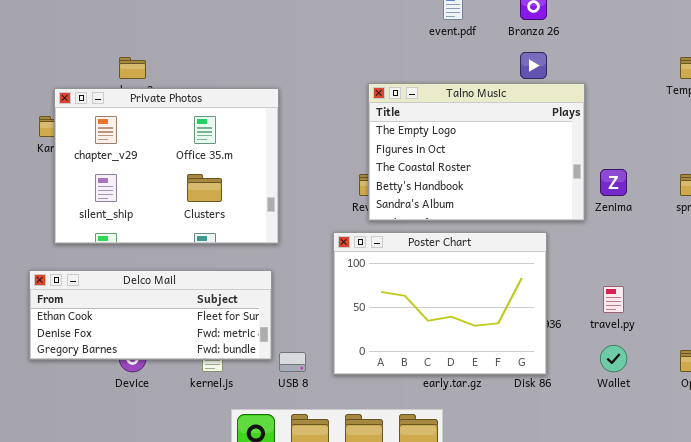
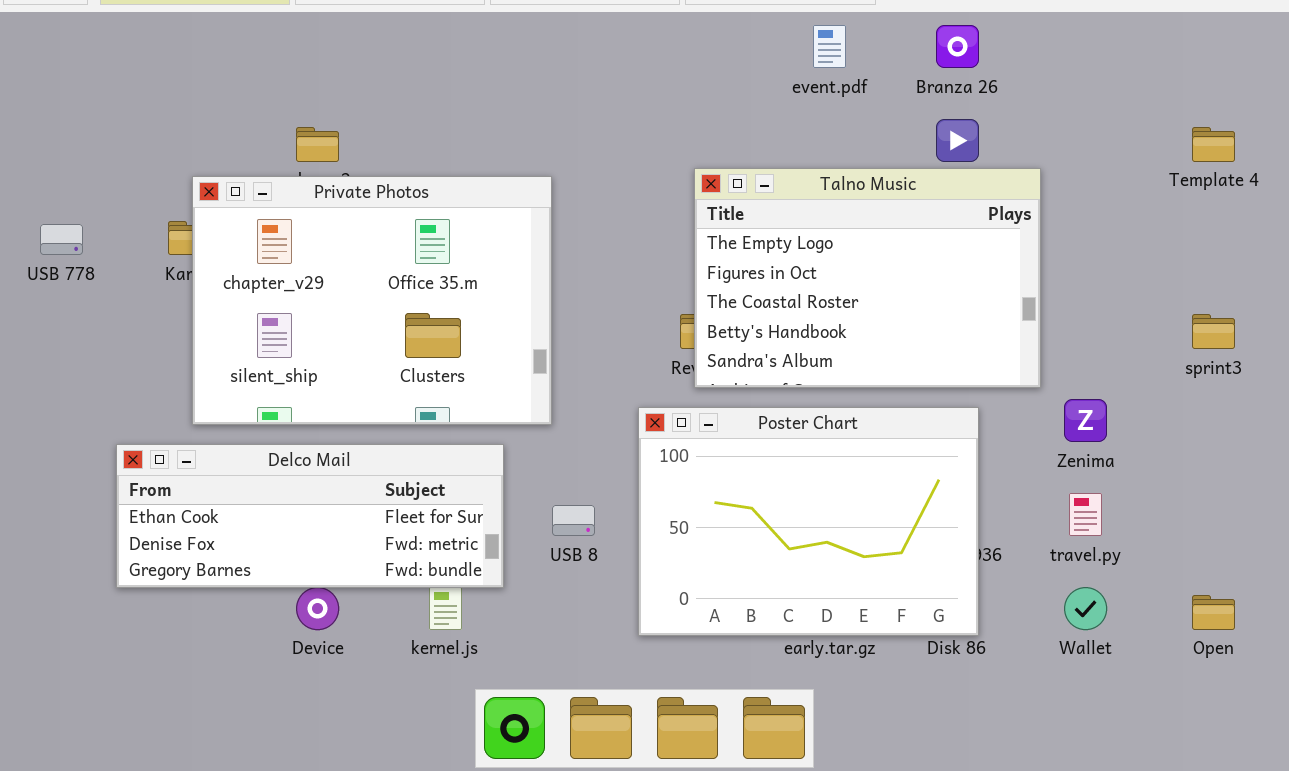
Zenima: [600,169,627,196] -> [1064,399,1107,442], moved
Delco Mail: [29,270,272,360] -> [116,444,504,588], moved
USB 8: [279,352,306,372] -> [552,505,595,536], moved

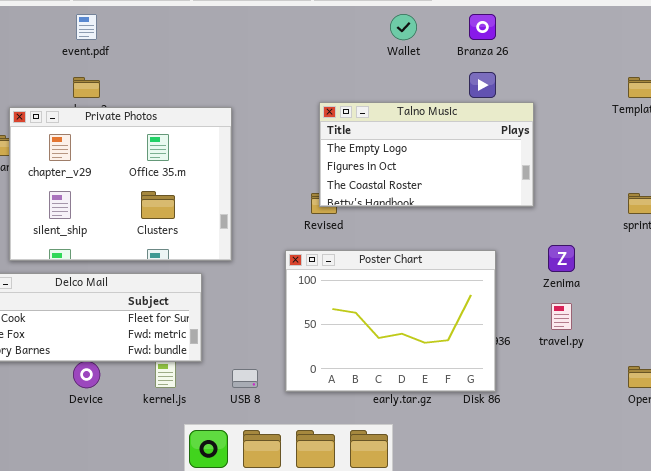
event.pdf: [813,25,846,68] -> [76,14,97,40], moved
Talno Music: [694,168,1041,388] -> [319,102,534,207], resized
USB 8: [552,505,595,536] -> [232,369,258,388], moved
Wallet: [1064,587,1107,630] -> [390,14,417,40], moved

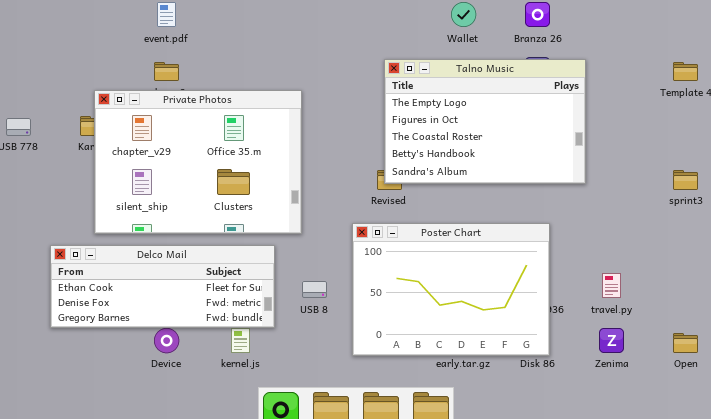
Talno Music: [319,102,534,207] -> [384,59,586,184], resized
Zenima: [548,245,575,272] -> [599,328,624,353], moved
USB 8: [232,369,258,388] -> [302,281,327,298], moved

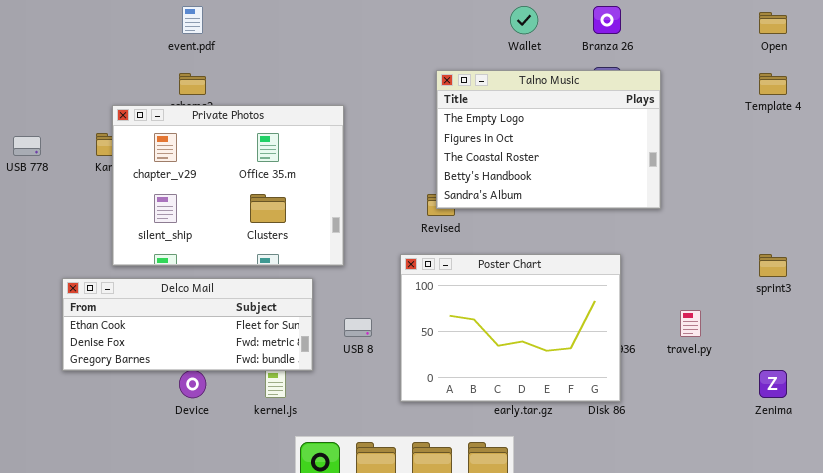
sprint3: [673,170,698,190] -> [759,254,787,277], moved
Zenima: [599,328,624,353] -> [759,370,787,398], moved
Open: [673,333,698,353] -> [759,12,787,34], moved

